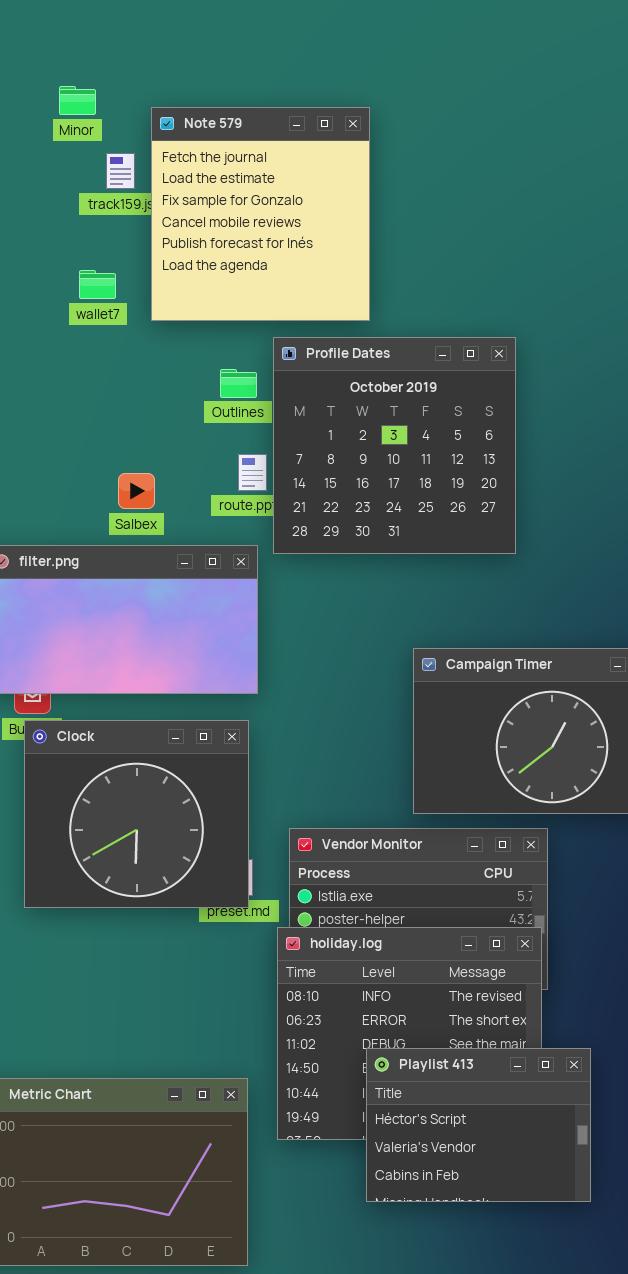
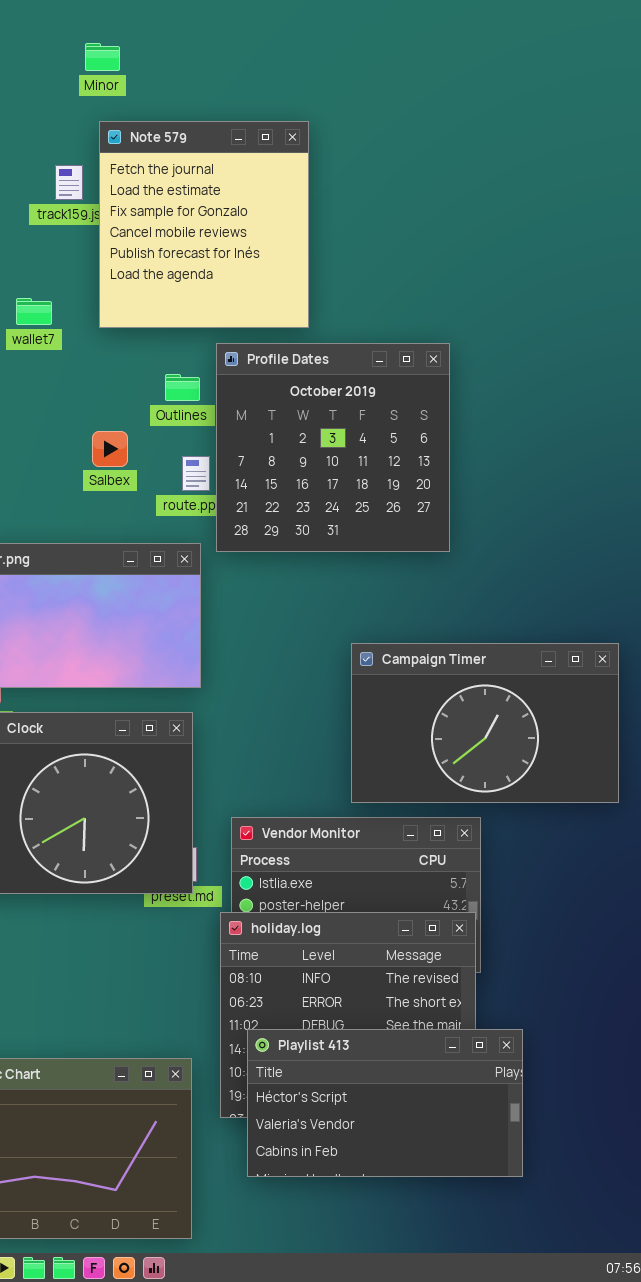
Minor: [59,86,96,115] -> [85,43,120,71], moved
wallet7: [79,270,116,299] -> [16,298,52,325], moved
Salbex: [118,473,155,509] -> [92,431,128,467], moved
Playlist 413: [366,1048,591,1202] -> [247,1029,523,1177], resized

